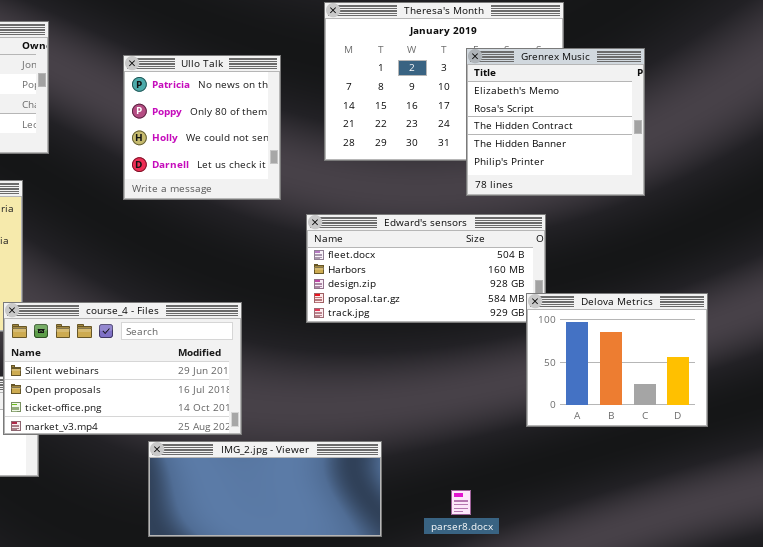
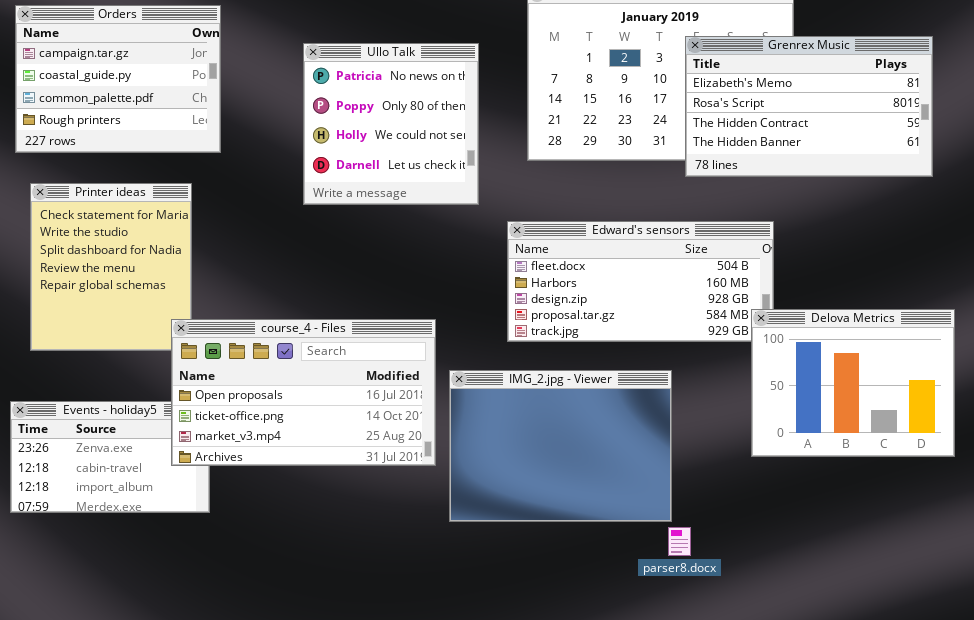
Grenrex Music: [466,48,645,196] -> [685,36,933,177], resized
course_4 - Files: [3,302,242,435] -> [171,319,436,466], scrolled down 1 row
IMG_2.jpg - Viewer: [148,441,382,537] -> [449,370,672,522], moved, resized

